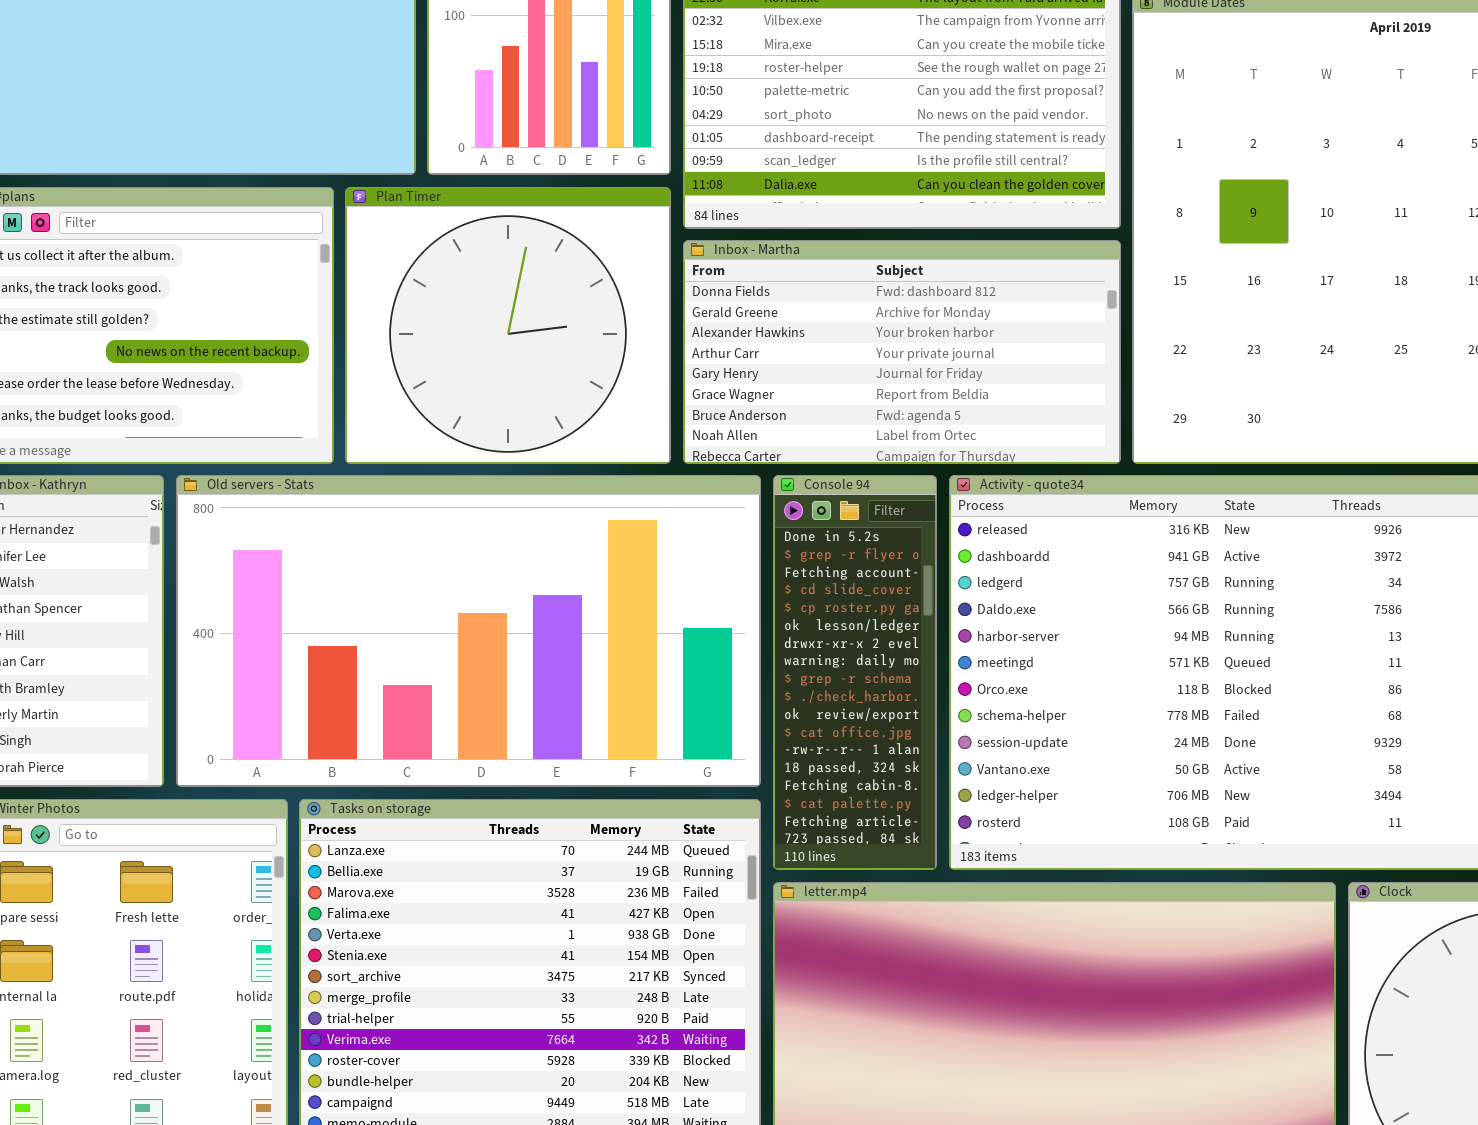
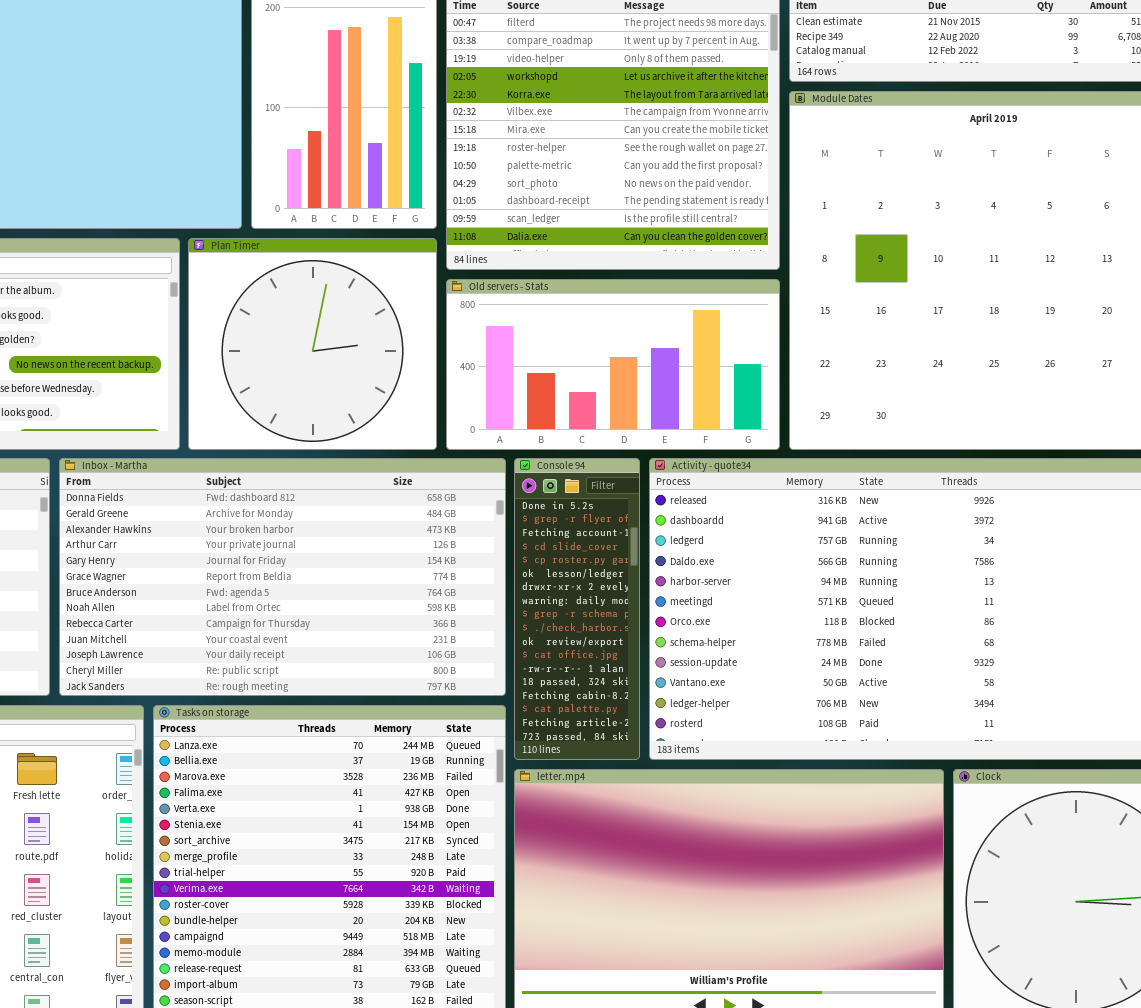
Inbox - Martha: [683,240,1121,464] -> [59,458,506,696], moved, resized
Old servers - Stats: [176,475,761,787] -> [446,279,780,450], moved, resized

